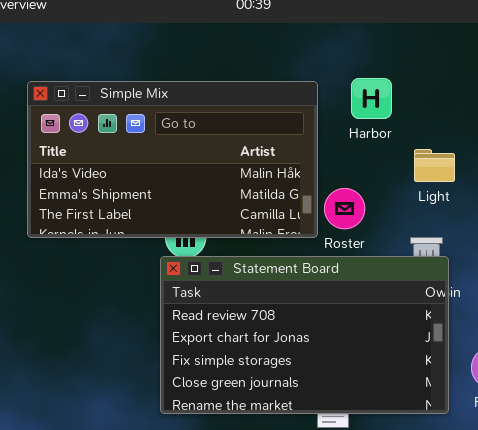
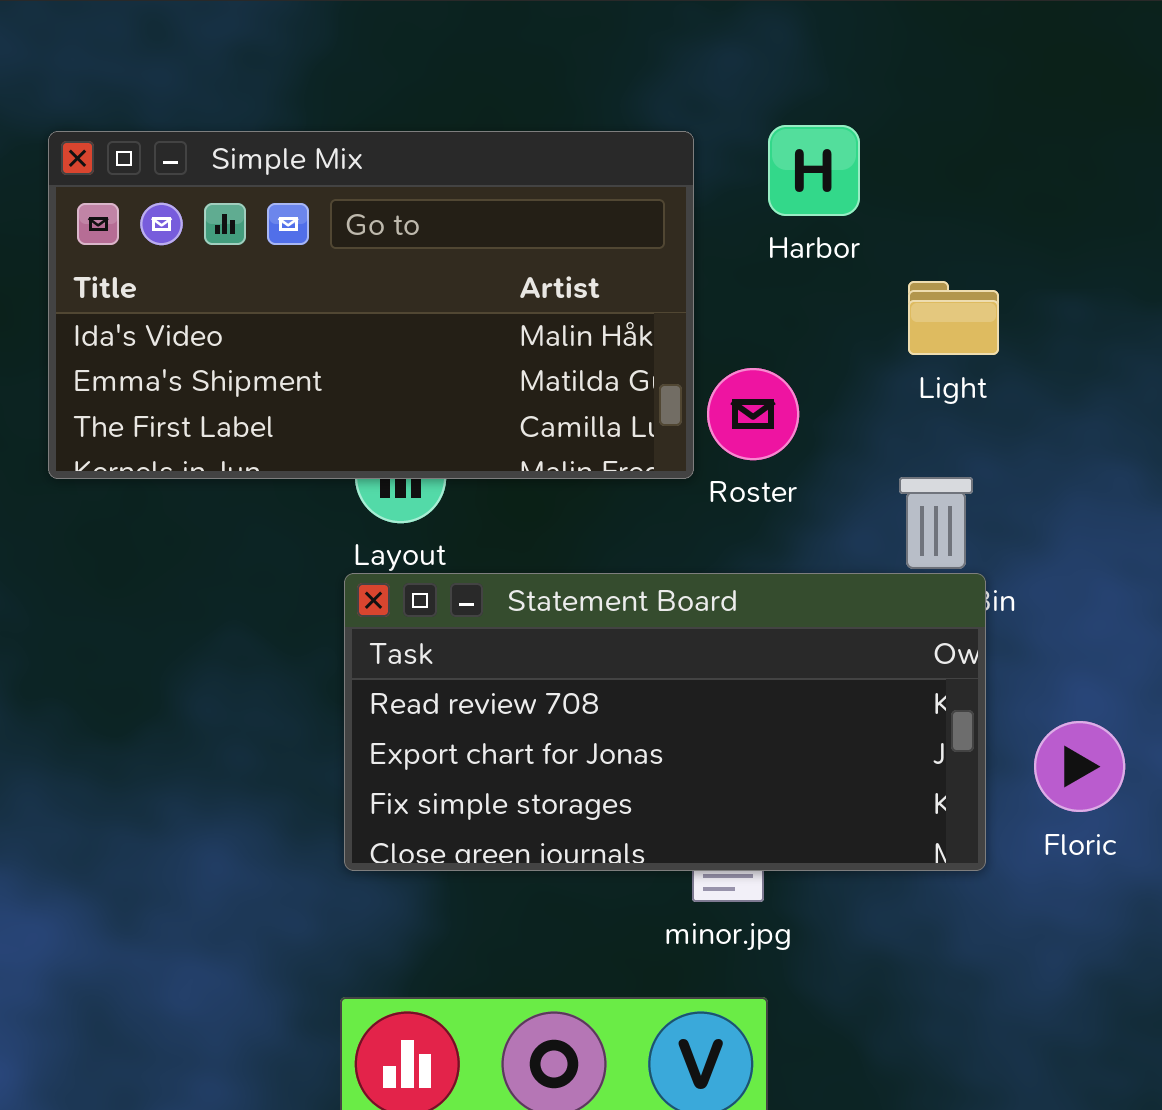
Statement Board: [160,256,449,414] -> [344,573,986,871], resized

